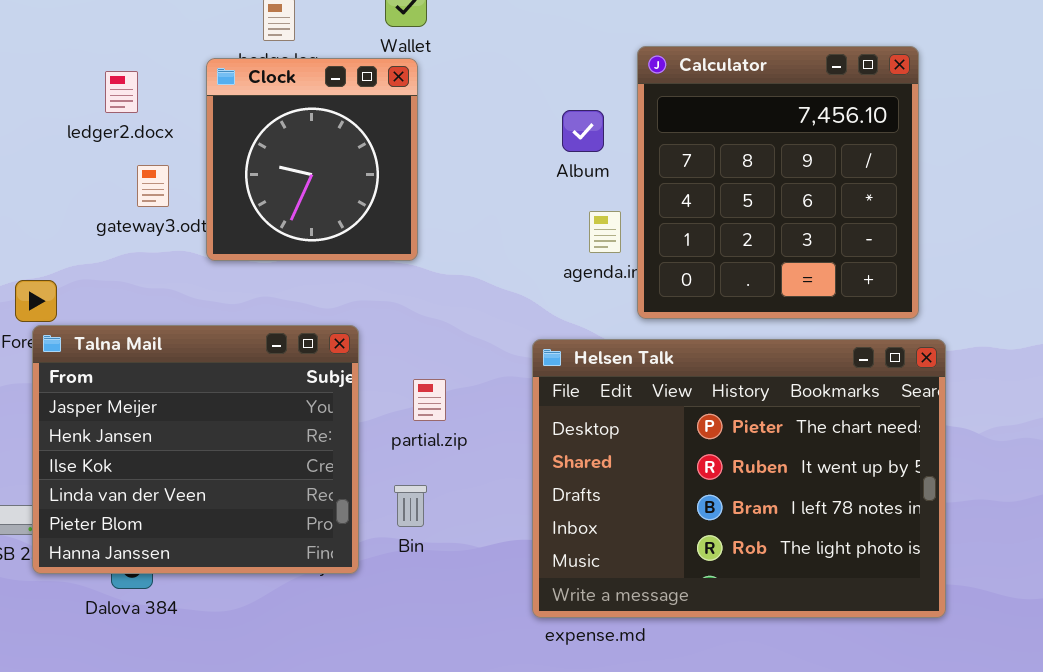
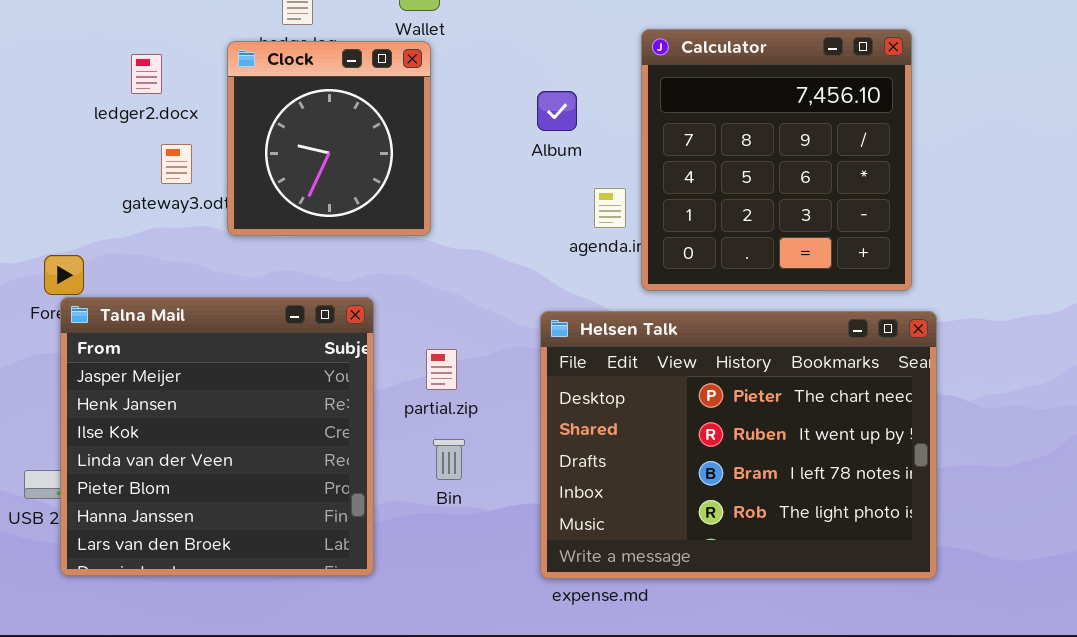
Album: [562,110,604,152] -> [537,91,577,131], moved
Talna Mail: [32,325,359,574] -> [60,297,374,576], resized
Bin: [394,485,427,527] -> [433,439,465,480], moved

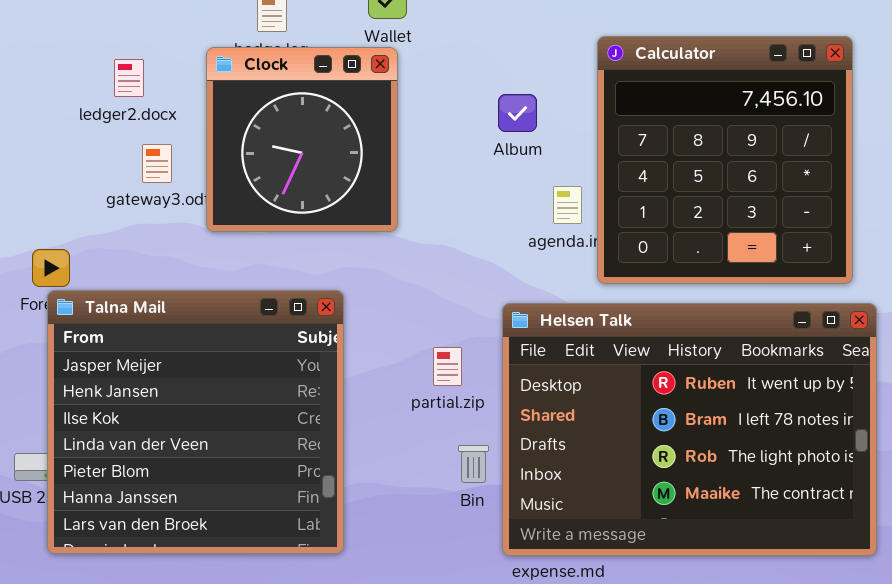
Helsen Talk: [540,311,937,579] -> [502,303,877,556], scrolled down 1 row
partial.zip: [426,349,457,390] -> [433,347,462,386], moved
Bin: [433,439,465,480] -> [458,445,489,483], moved

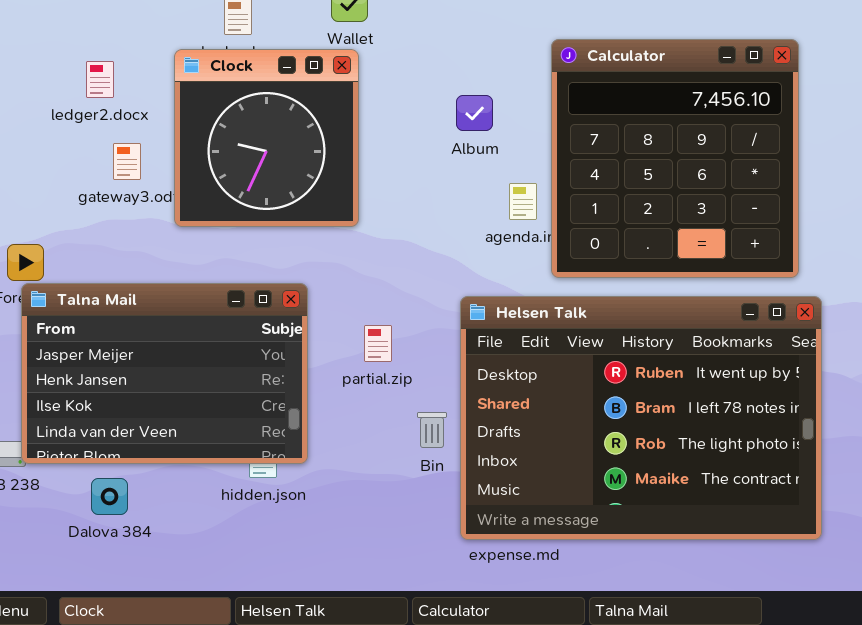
Talna Mail: [47,290,344,554] -> [21,283,308,464], resized
partial.zip: [433,347,462,386] -> [364,325,392,362], moved
Bin: [458,445,489,483] -> [417,412,447,448], moved

